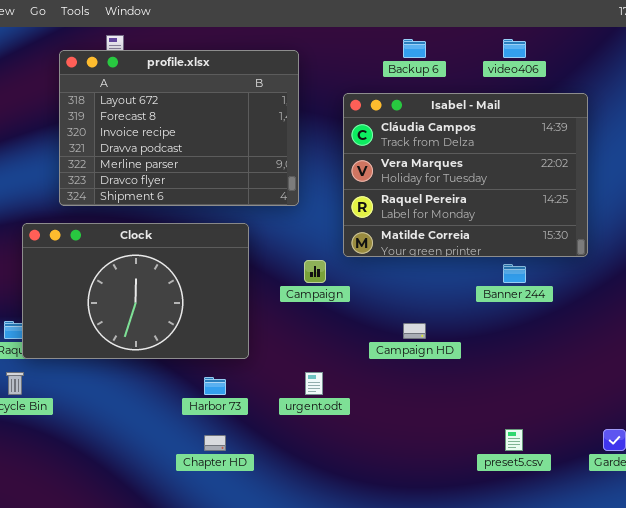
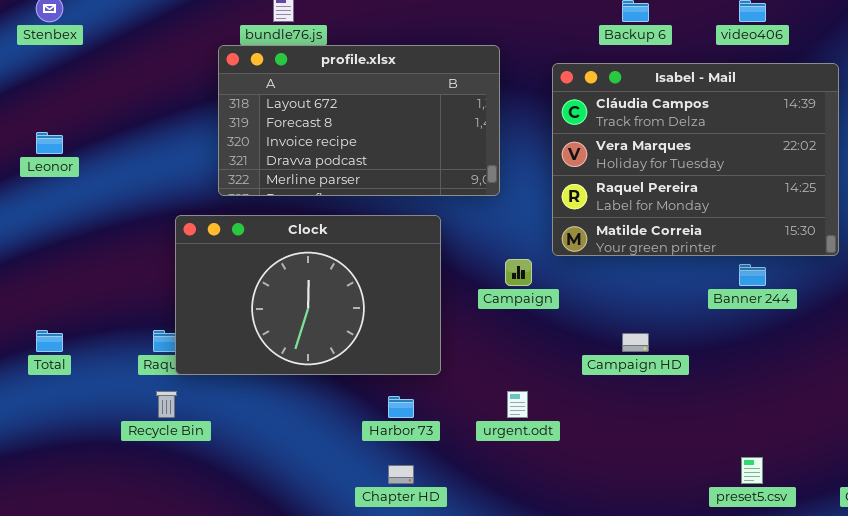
profile.xlsx: [59,50,299,206] -> [218,45,500,196], resized

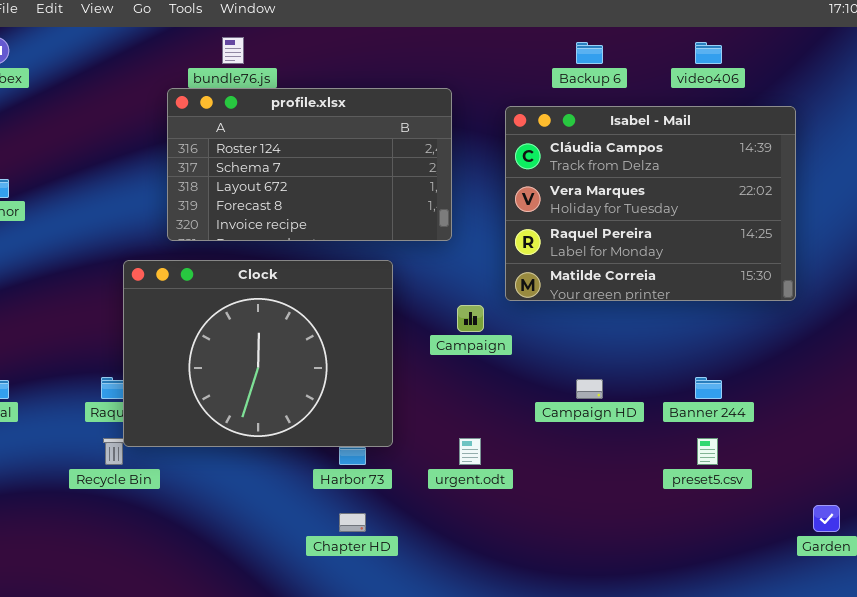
profile.xlsx: [218,45,500,196] -> [167,88,452,241], scrolled up 2 rows
Clock: [175,215,441,375] -> [123,260,393,447], resized
Banner 244: [739,264,766,286] -> [695,377,722,399], moved
preset5.csv: [741,457,763,484] -> [697,438,718,465], moved

